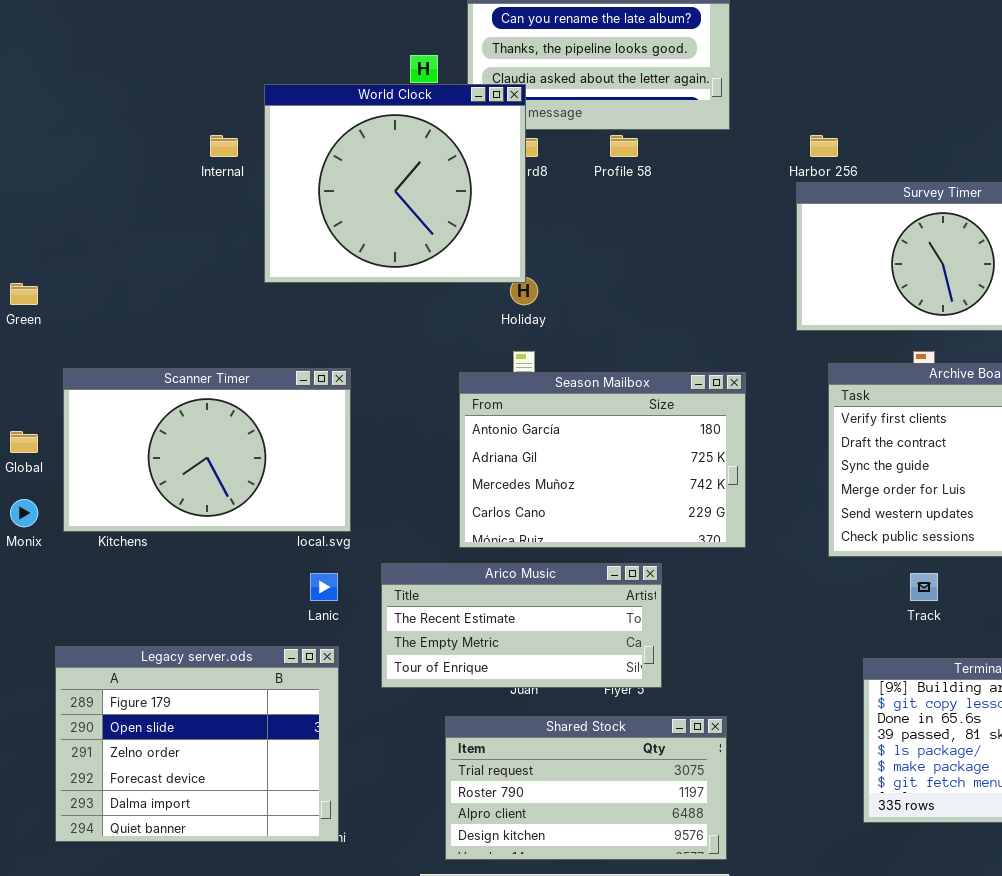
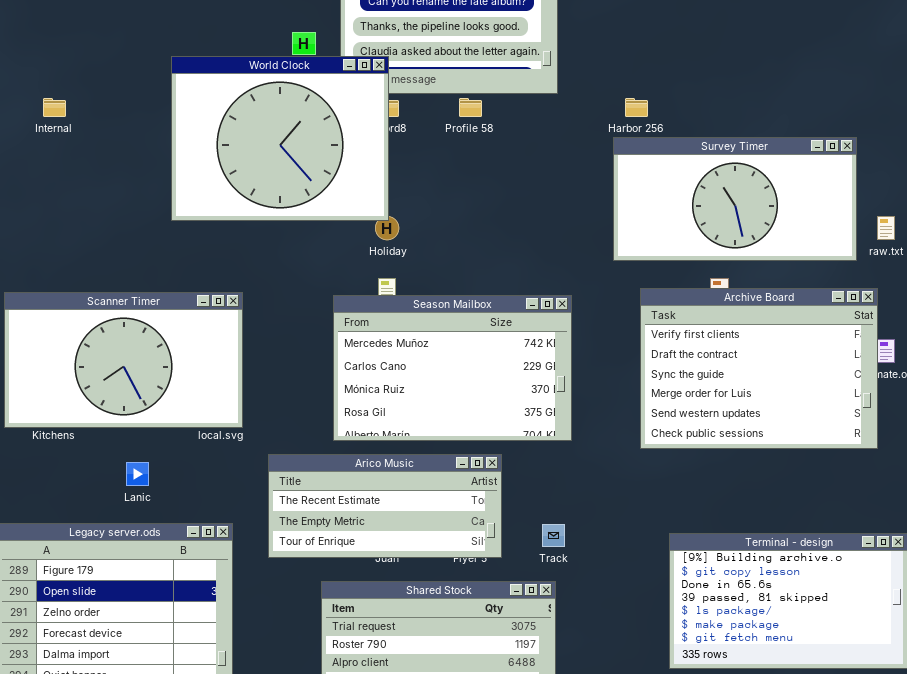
Internal: [210,135,238,157] -> [43,98,66,117], moved
Season Mailbox: [459,372,746,548] -> [333,295,572,441], scrolled down 2 rows
Lanic: [310,573,338,601] -> [126,462,149,486], moved
Track: [910,573,938,601] -> [542,524,565,547], moved

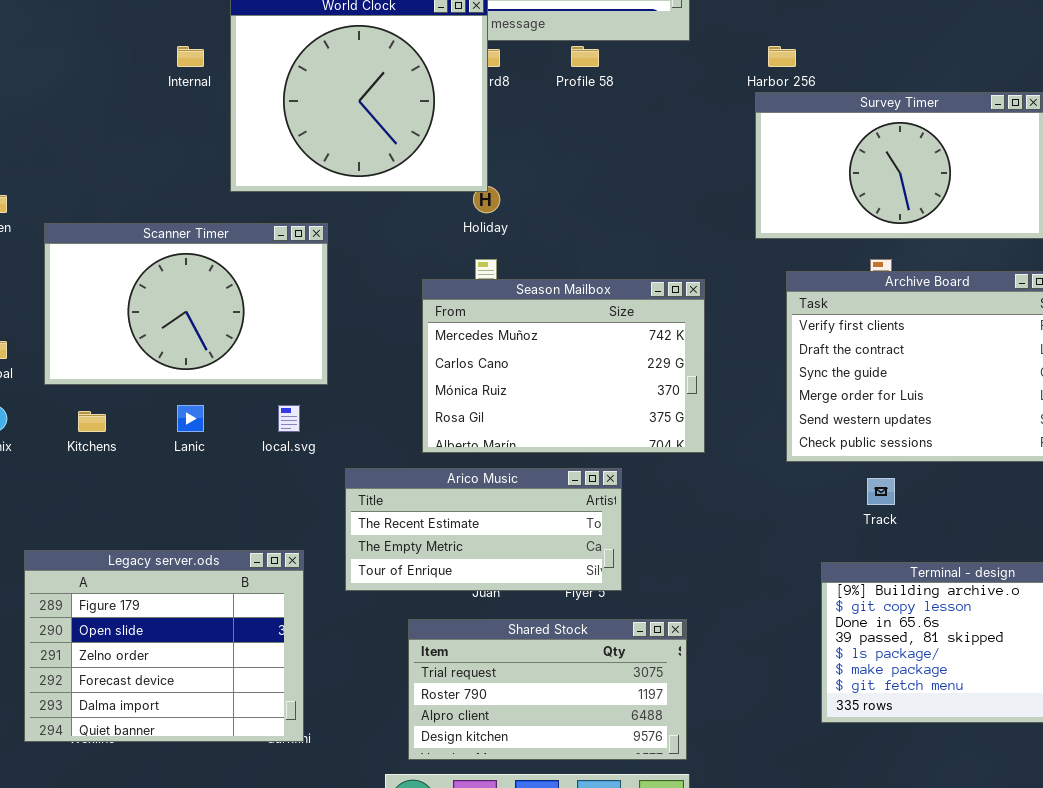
Internal: [43,98,66,117] -> [177,46,204,67], moved
Scanner Timer: [4,292,243,428] -> [44,223,328,385], moved
Lanic: [126,462,149,486] -> [177,405,204,432], moved
Track: [542,524,565,547] -> [867,478,895,505], moved

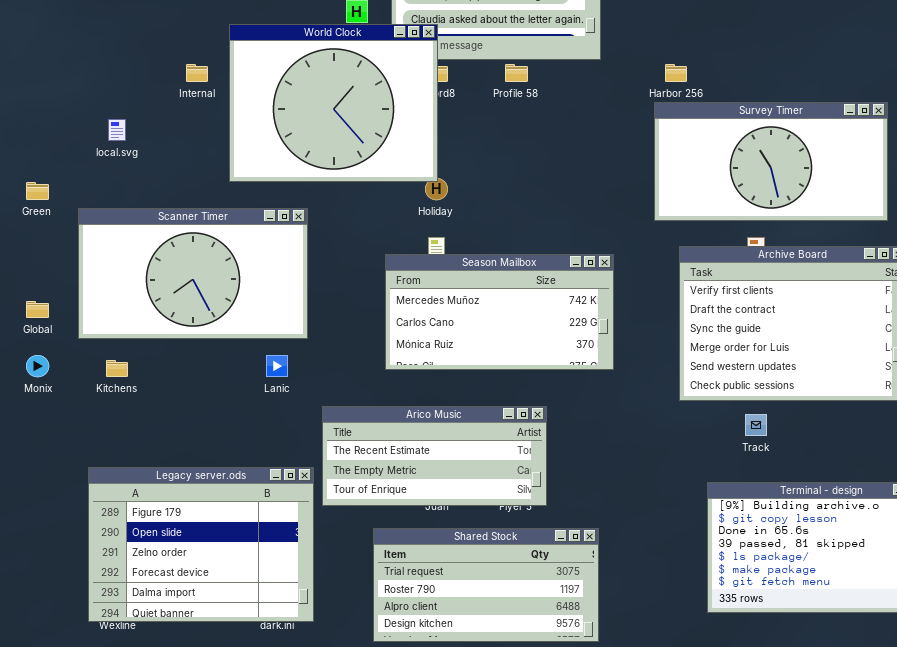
Season Mailbox: [422,279,705,453] -> [385,254,614,370], resized
Lanic: [177,405,204,432] -> [266,355,288,377], moved
local.svg: [278,405,300,432] -> [108,119,126,141], moved
Legacy server.ods: [24,550,304,742] -> [88,467,314,622], moved

